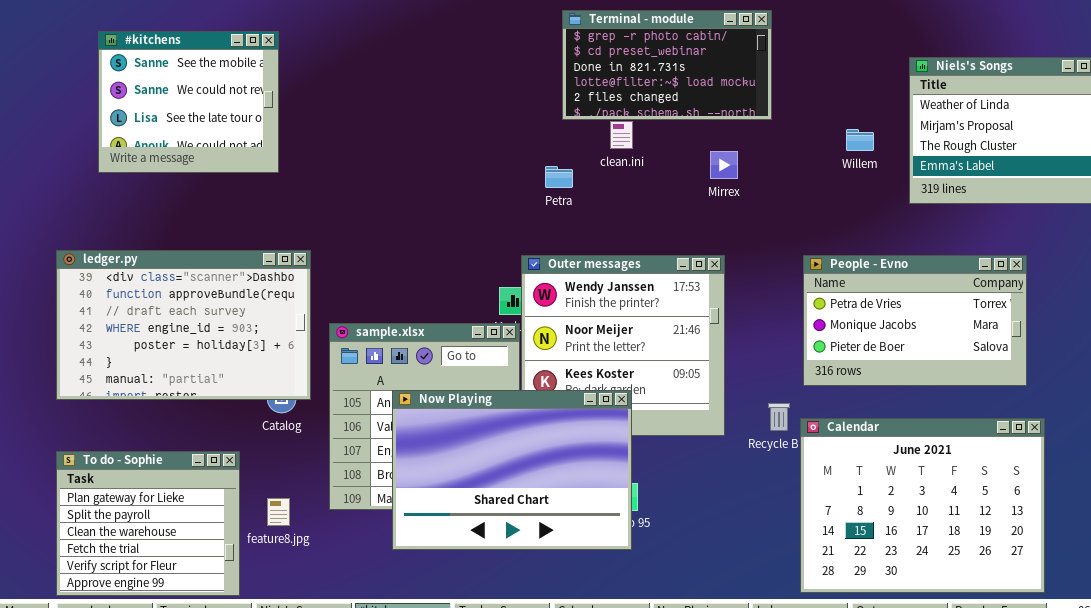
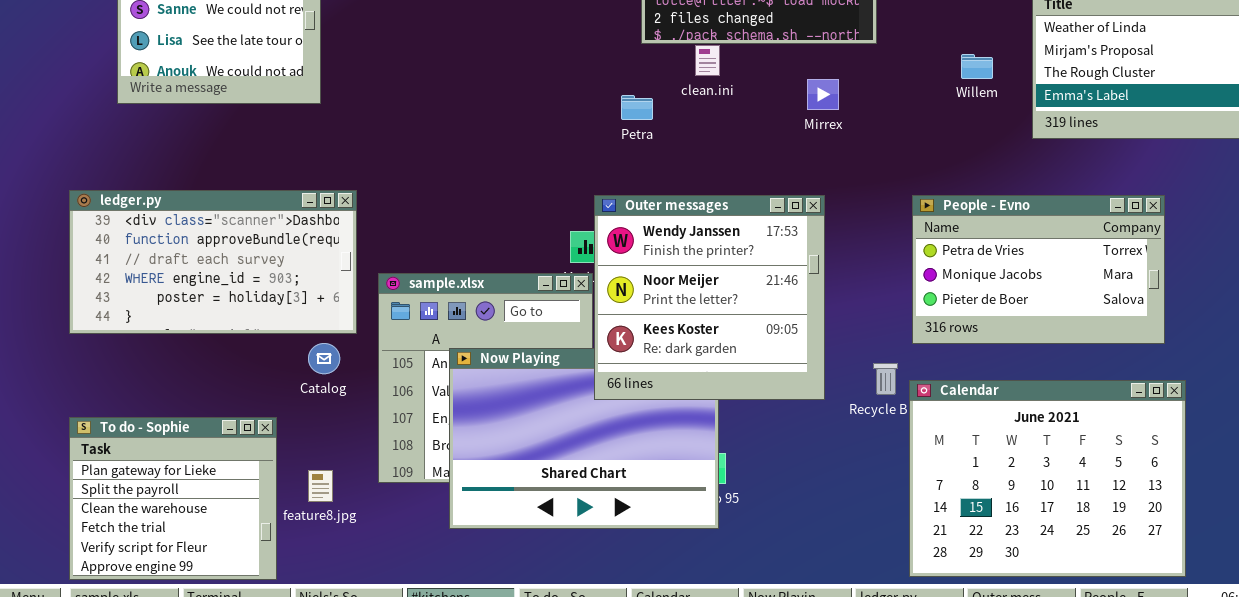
ledger.py: [56,250,311,400] -> [69,190,357,334], resized
Outer messages: [521,255,725,436] -> [594,195,825,400], raised

